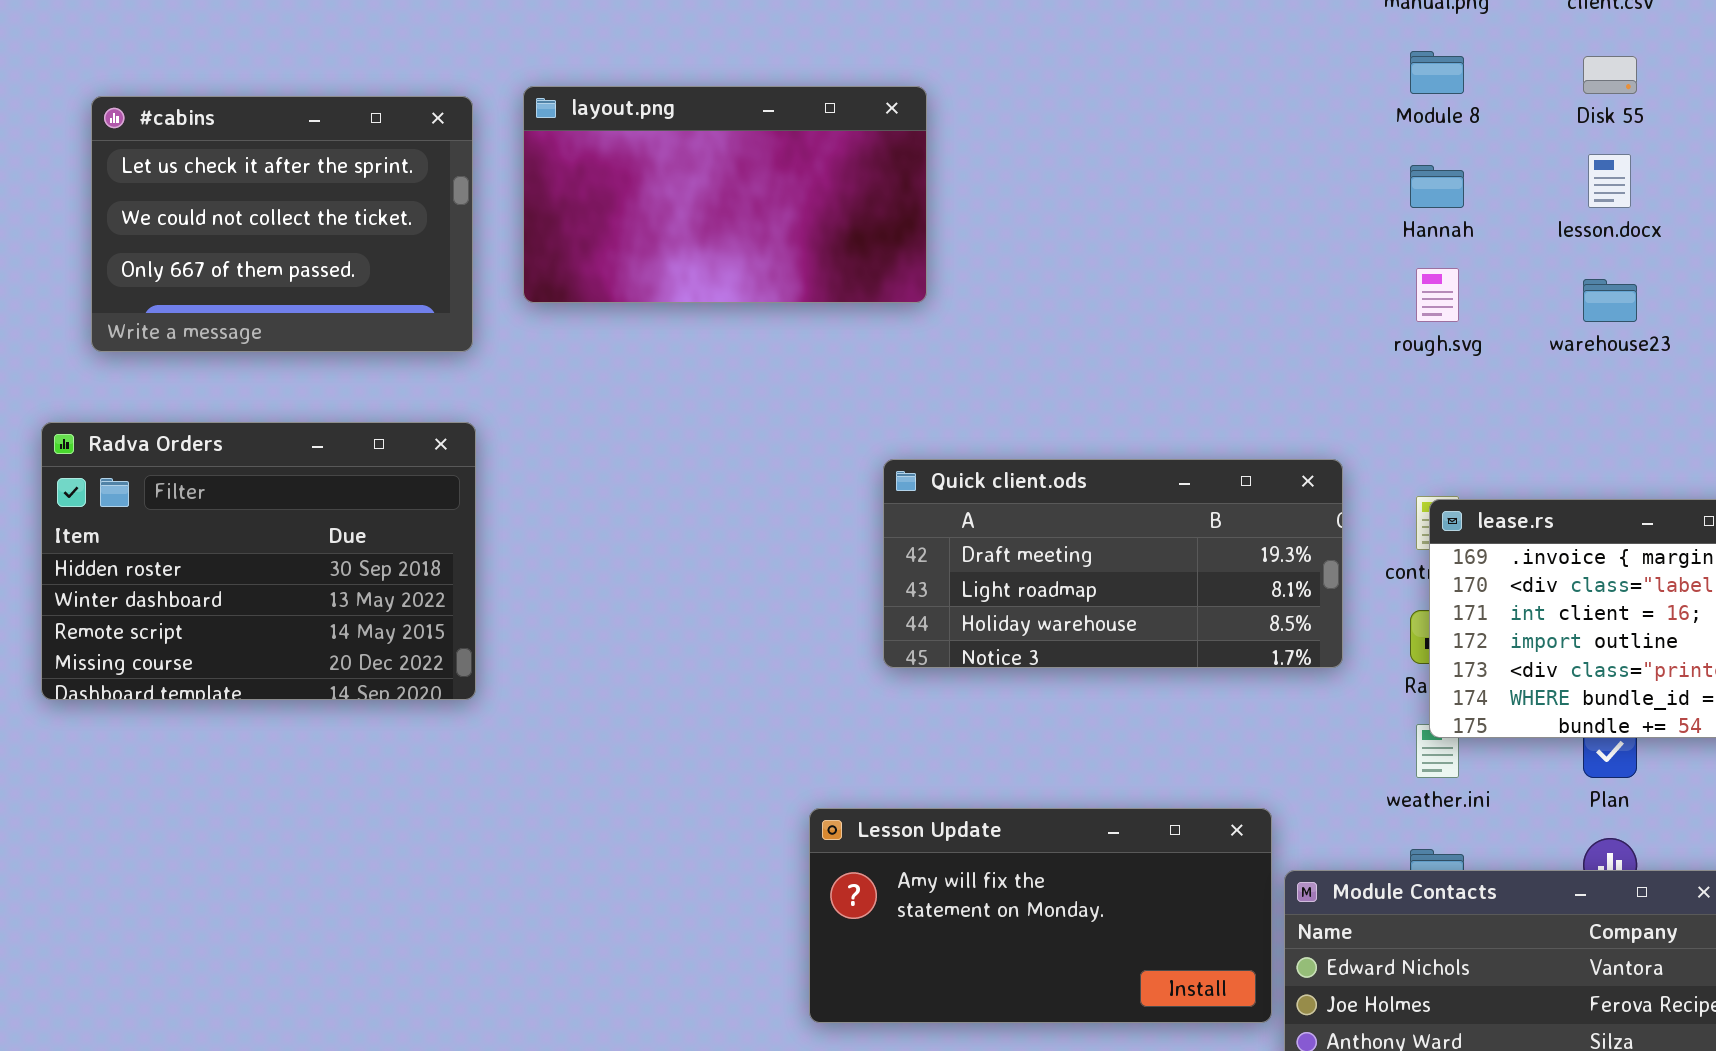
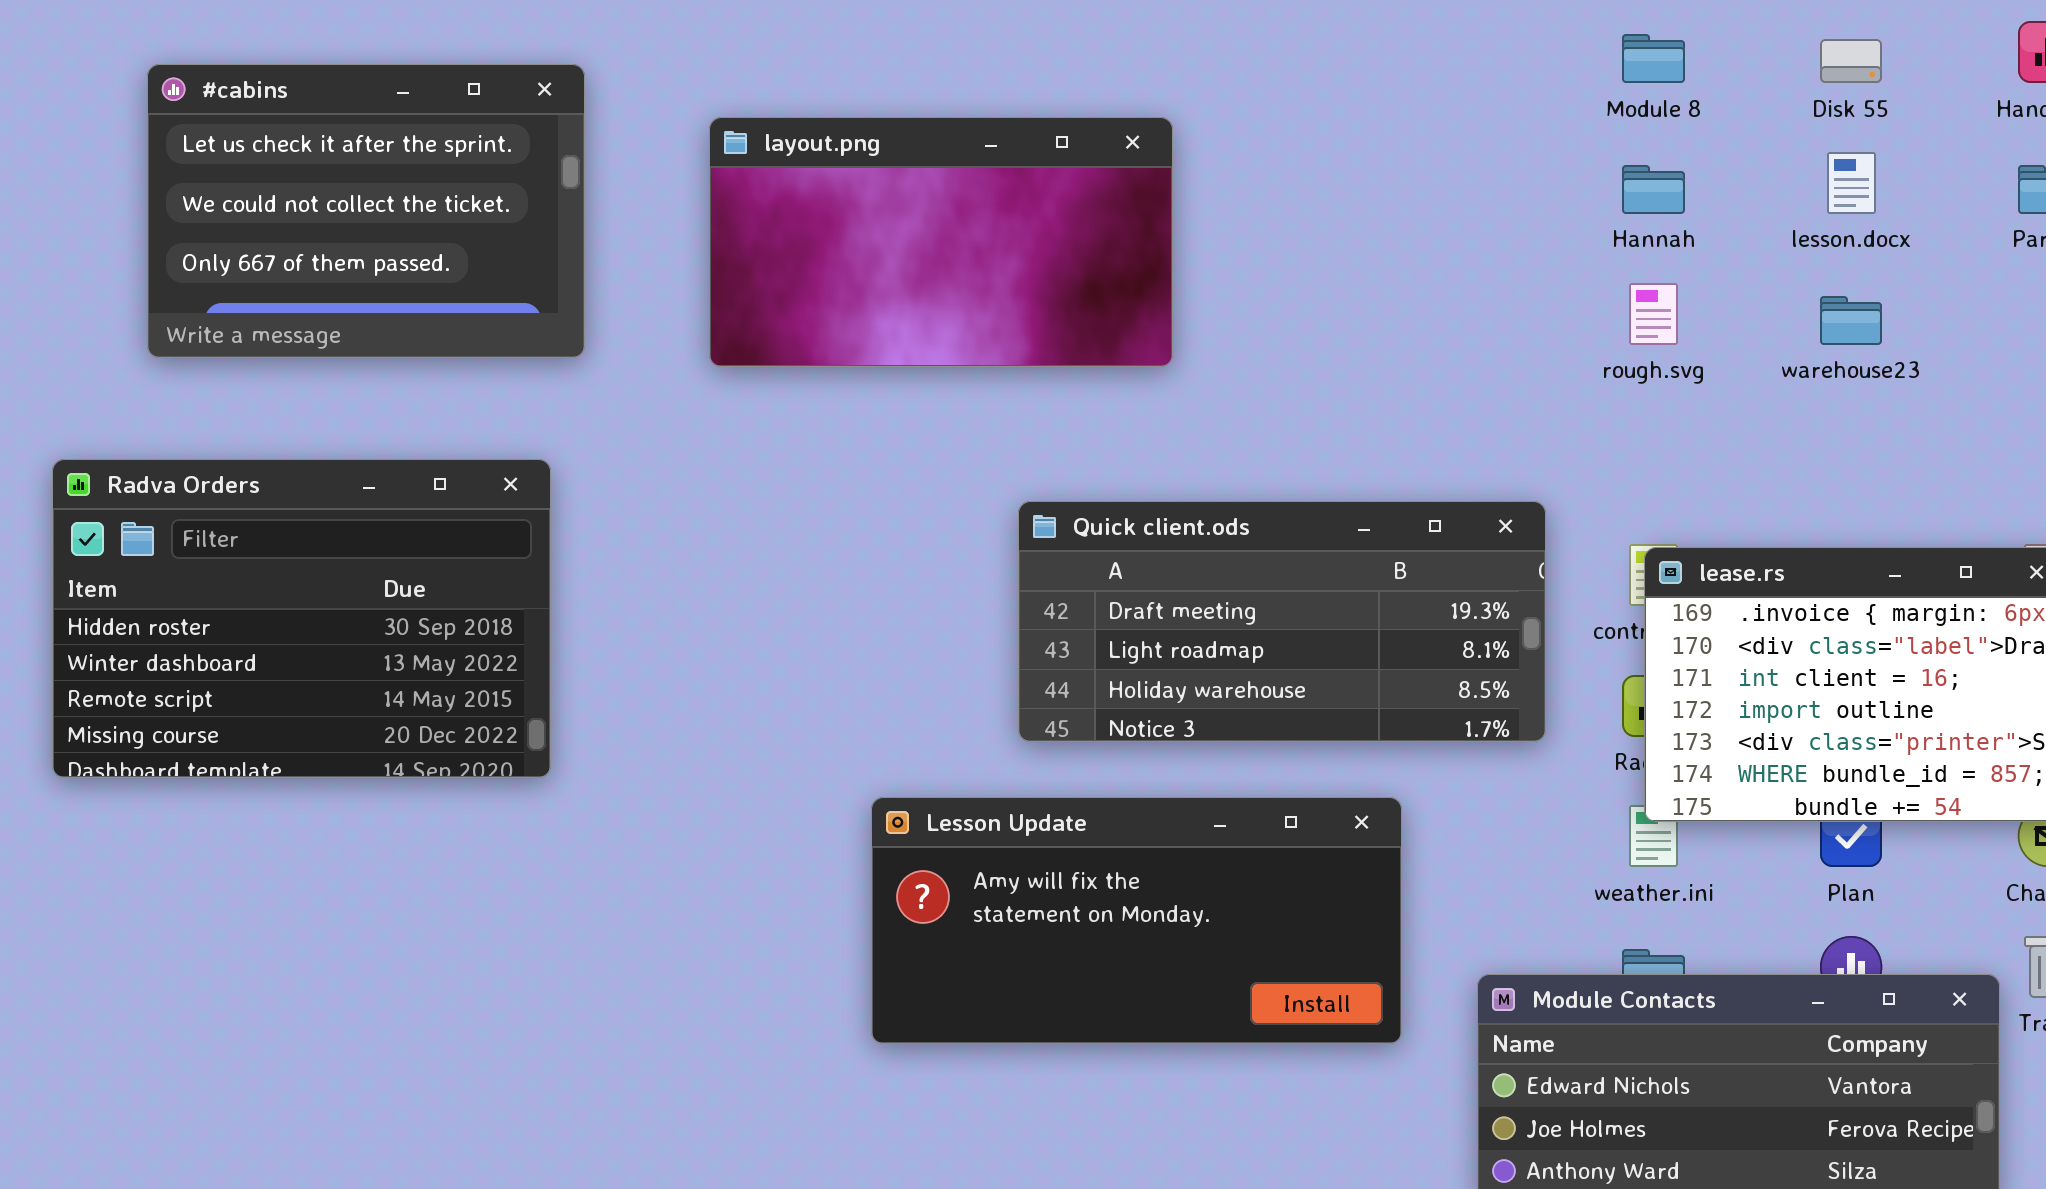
layout.png: [523,86,927,303] -> [709,117,1173,367], moved
#cabins: [91,96,473,352] -> [147,64,585,358], moved
Lesson Update: [809,808,1272,1023] -> [871,797,1402,1044], moved

